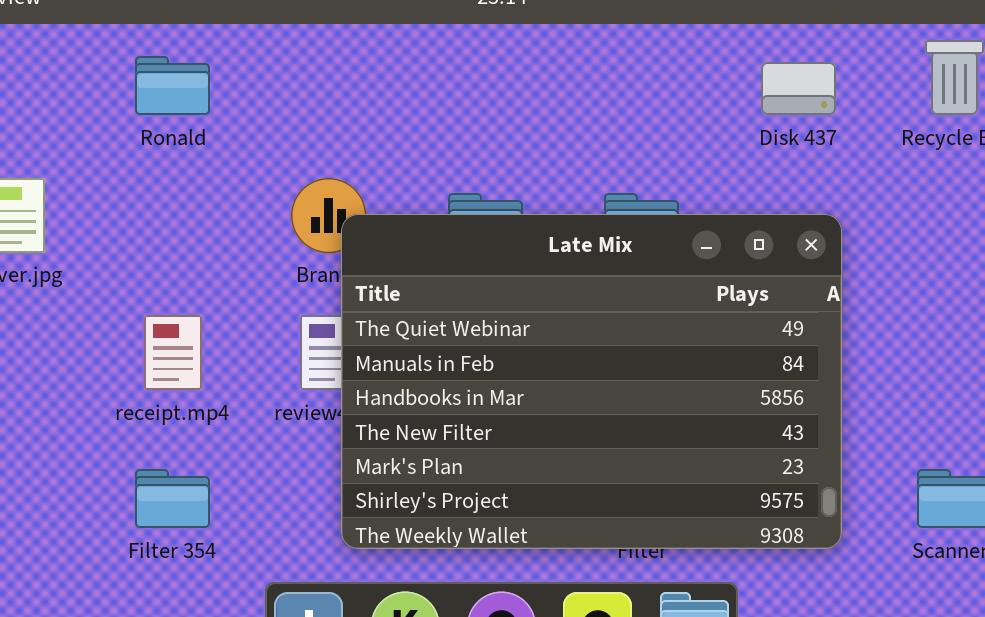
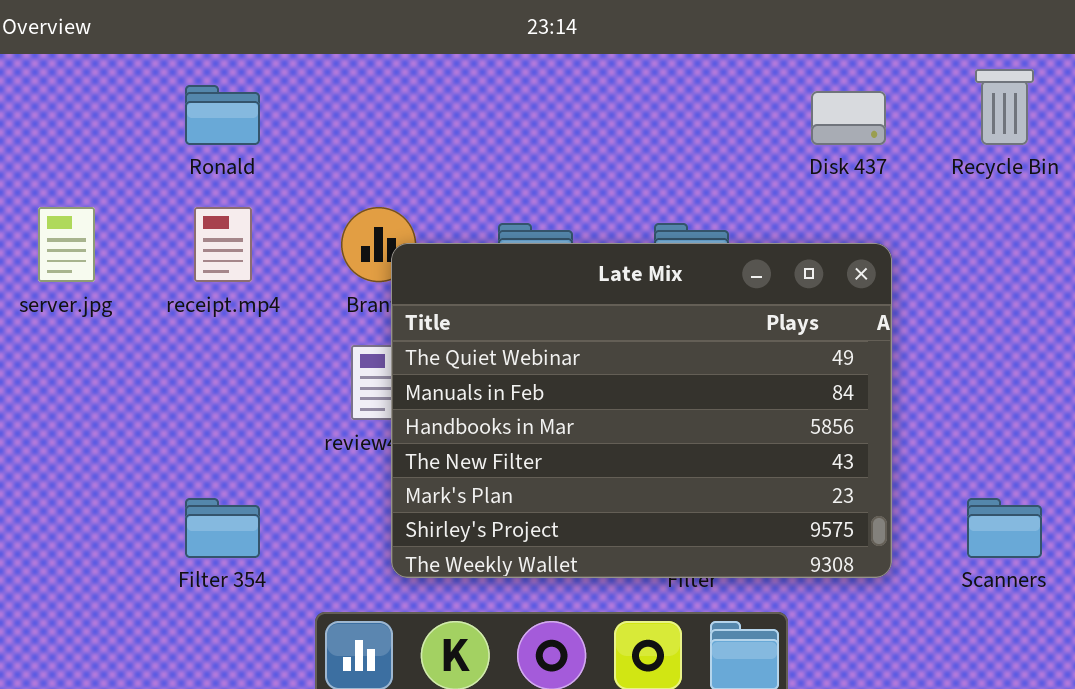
receipt.mp4: [144,315,202,390] -> [194,207,252,282], moved

